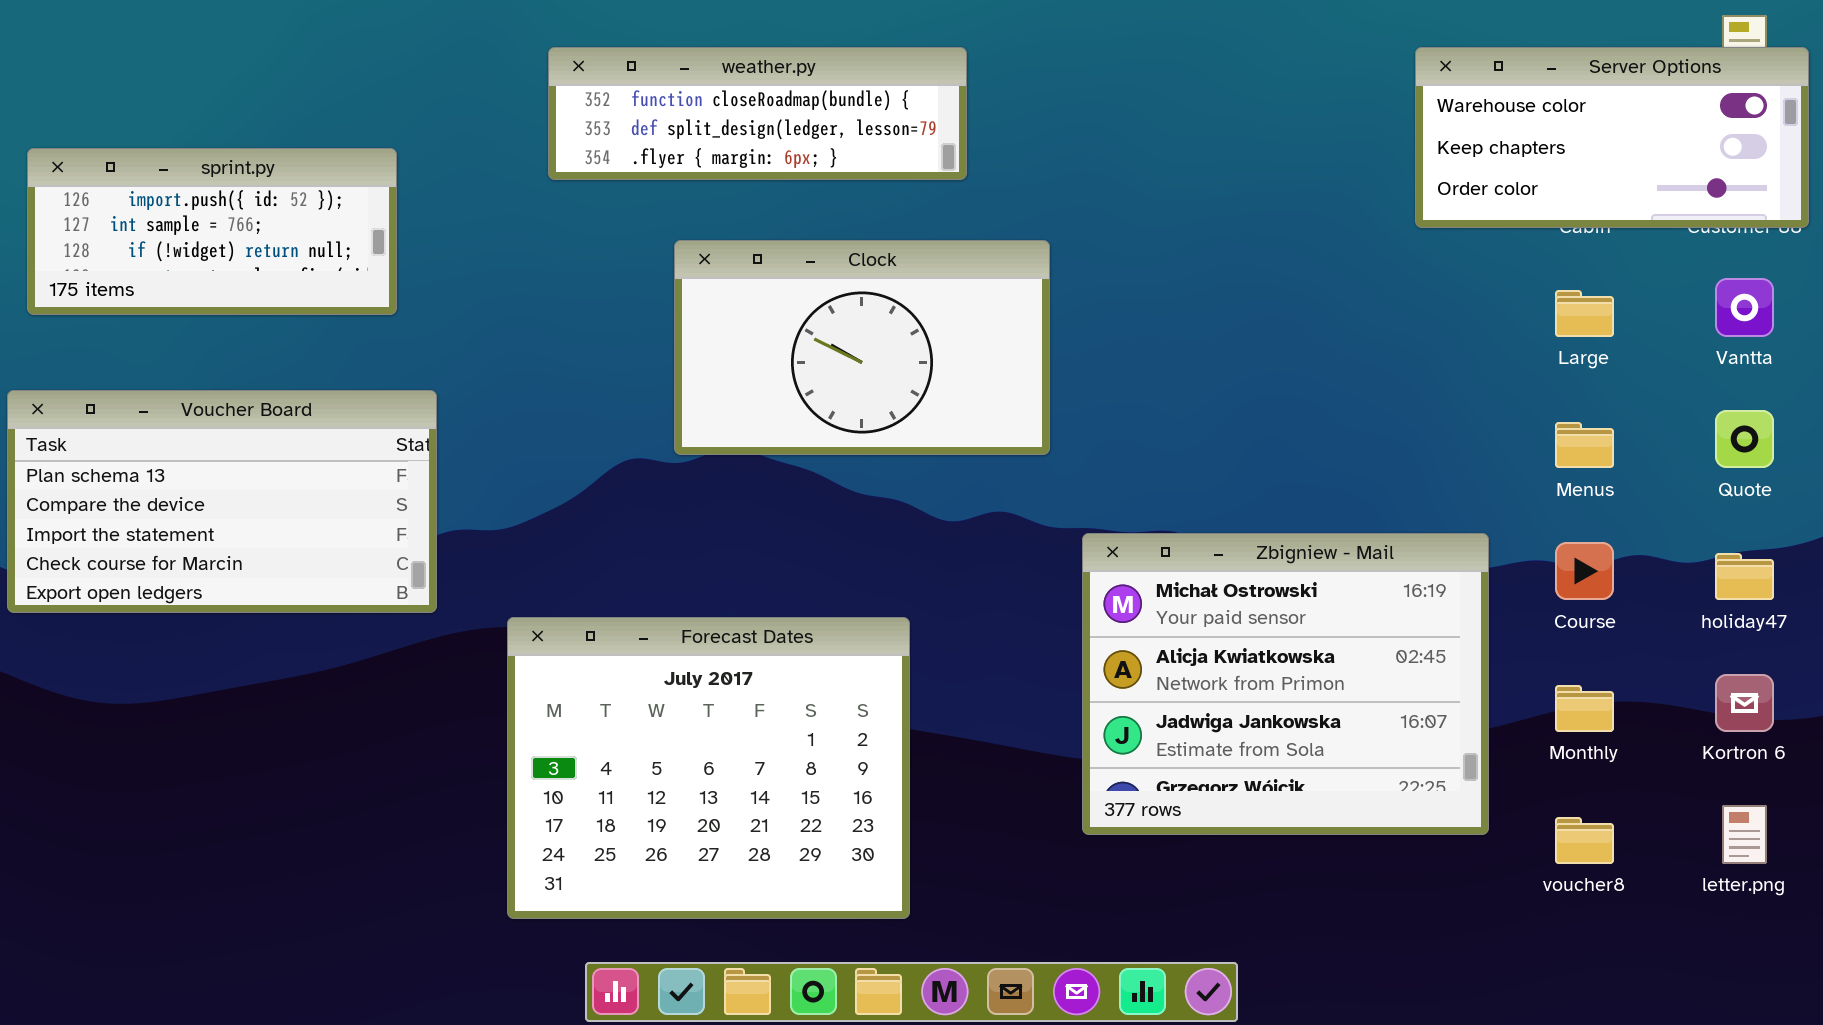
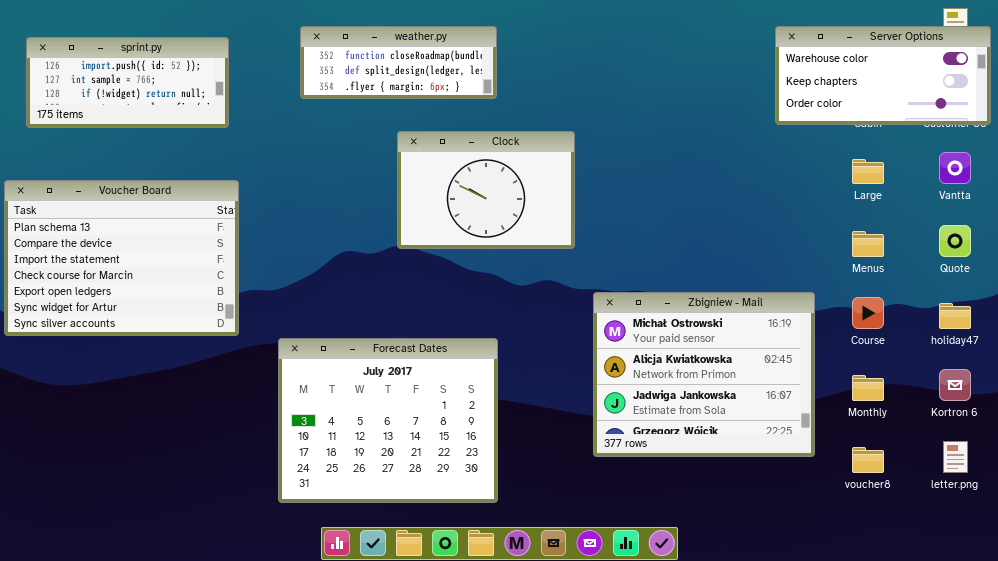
weather.py: [548,47,967,180] -> [300,26,497,99], resized
sprint.py: [27,148,397,315] -> [26,37,229,128], moved
Clock: [674,240,1050,455] -> [397,131,575,249], resized
Voucher Board: [7,390,437,613] -> [4,180,239,336], resized

